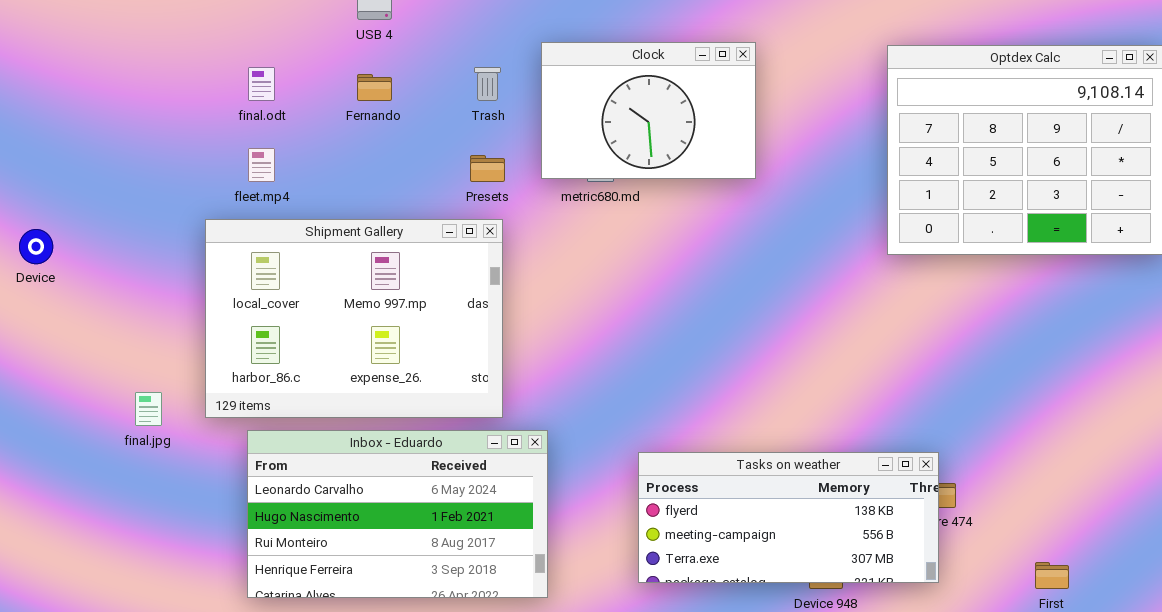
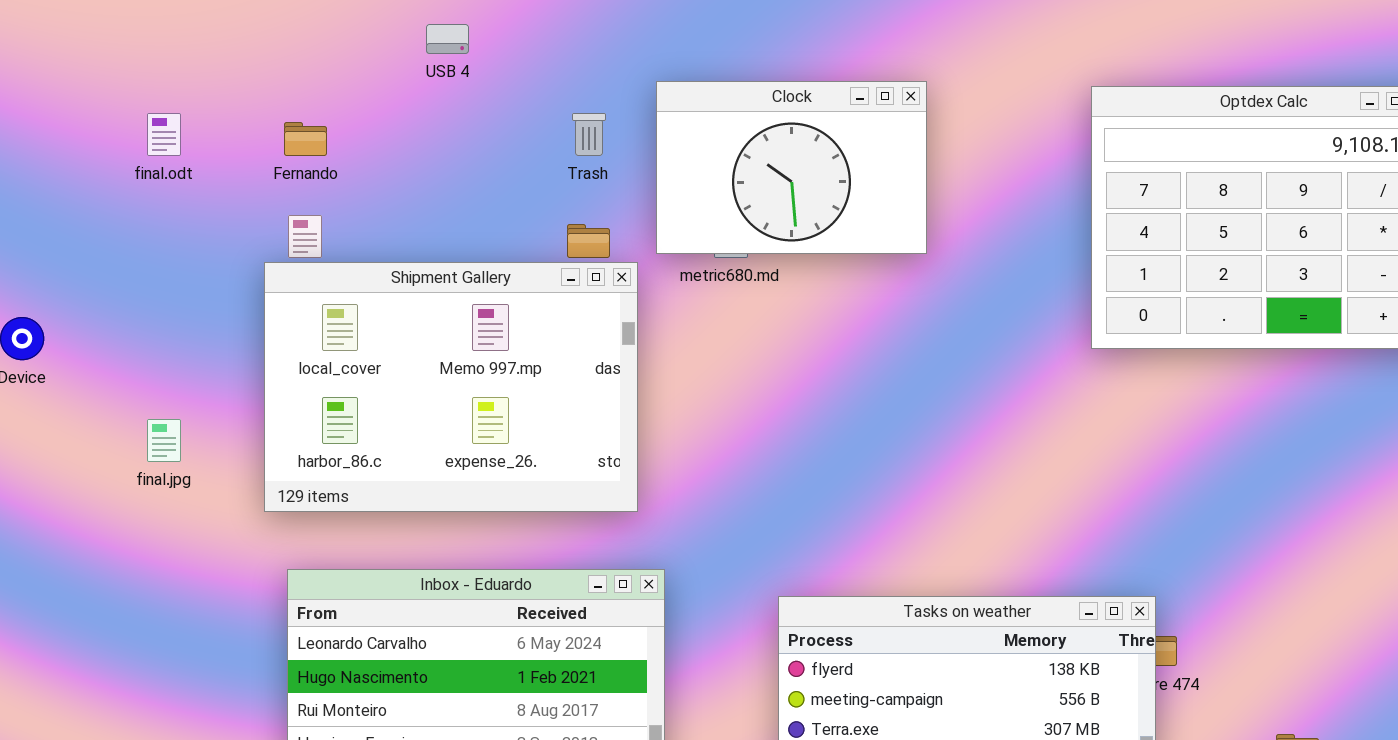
final.odt: [248,67,275,101] -> [147,113,181,156], moved
Fernando: [357,74,392,101] -> [284,122,327,156], moved
Shipment Gallery: [205,219,503,418] -> [264,262,638,512], moved
final.jpg: [135,392,162,426] -> [147,419,181,462], moved

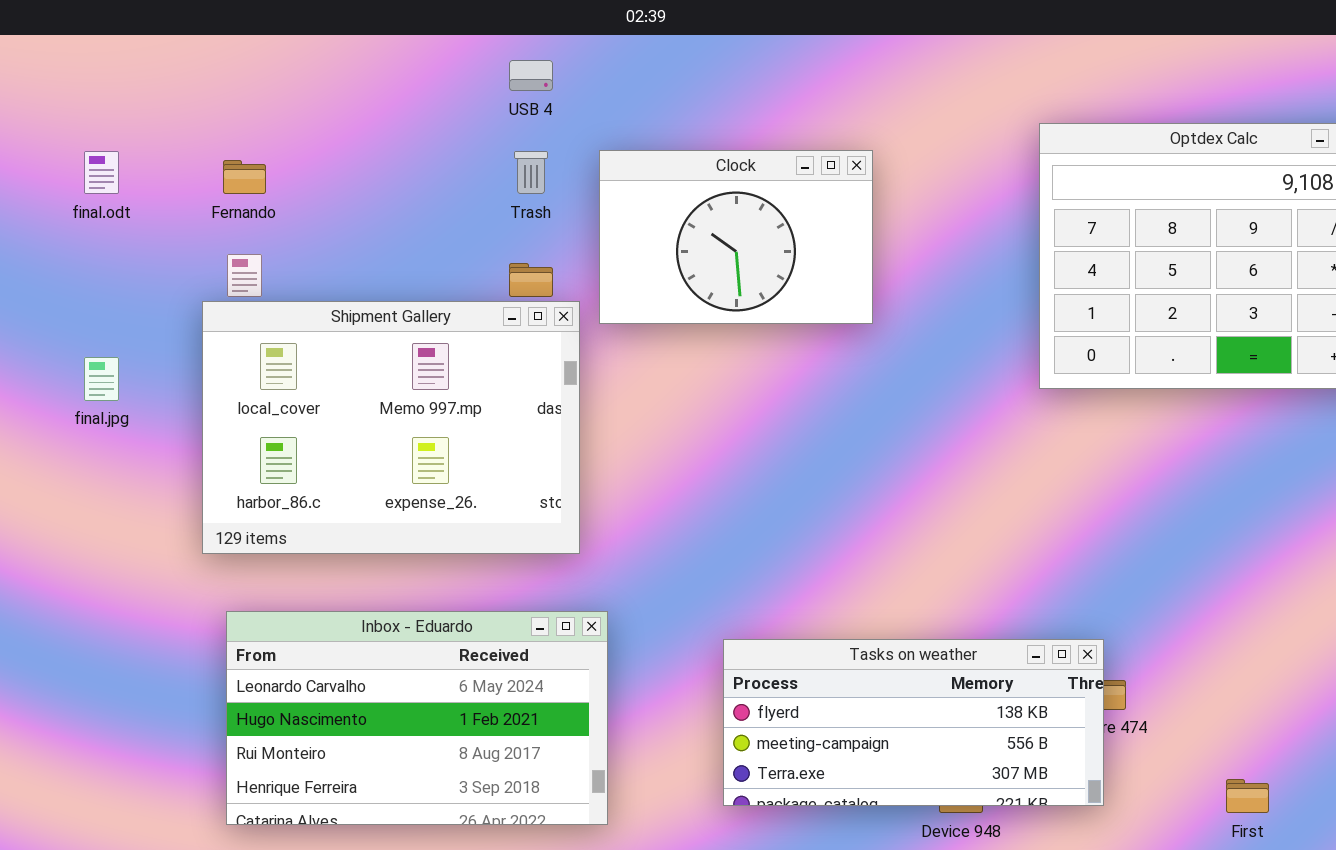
USB 4: [426,24,469,54] -> [509,60,553,91], moved
Clock: [656,81,927,254] -> [599,150,873,324], moved
final.jpg: [147,419,181,462] -> [84,357,119,401], moved

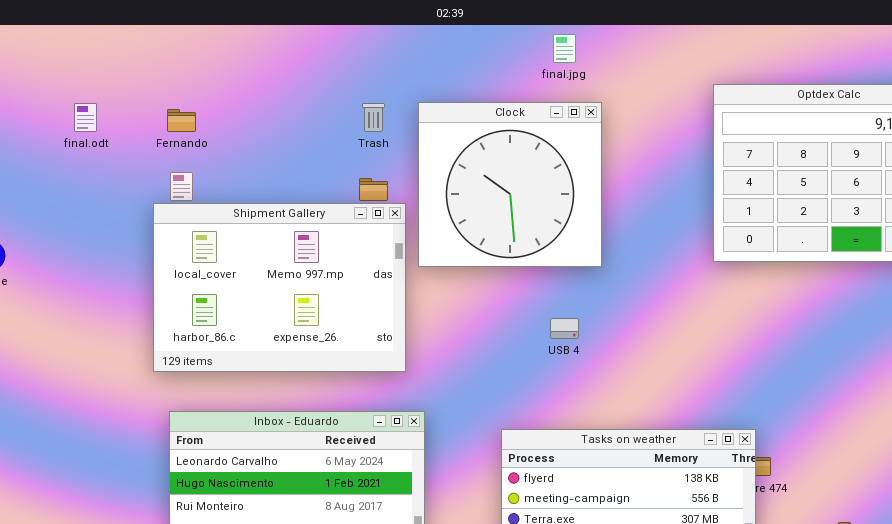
USB 4: [509,60,553,91] -> [550,318,579,339], moved
Clock: [599,150,873,324] -> [418,102,602,267], resized
final.jpg: [84,357,119,401] -> [553,34,576,63], moved

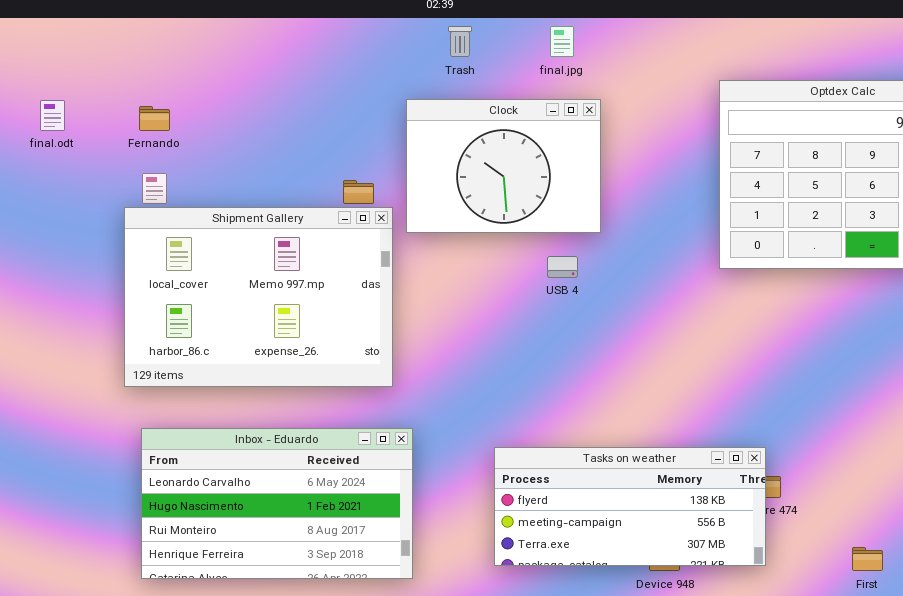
Clock: [418,102,602,267] -> [406,99,601,233], resized
Trash: [362,103,385,132] -> [448,26,472,57], moved
USB 4: [550,318,579,339] -> [547,256,578,278], moved

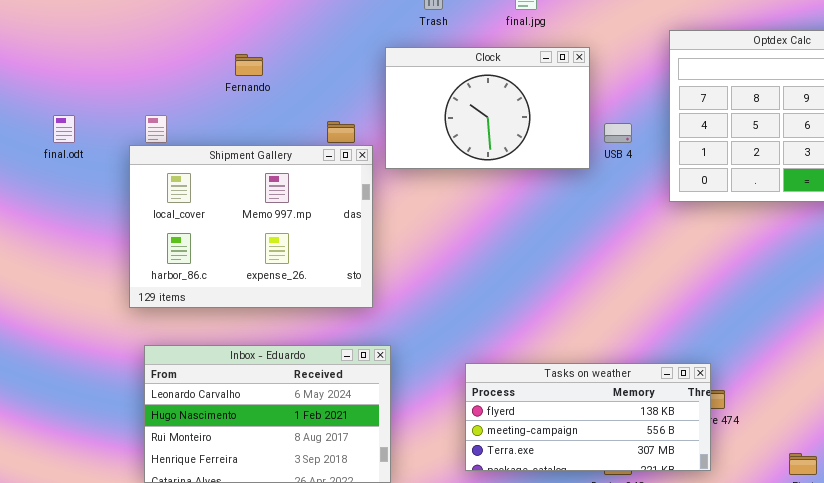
Clock: [406,99,601,233] -> [385,47,590,169], resized
final.odt: [40,100,65,131] -> [53,115,75,143], moved
Fernando: [139,106,170,131] -> [235,54,263,76], moved
USB 4: [547,256,578,278] -> [604,123,632,143], moved

